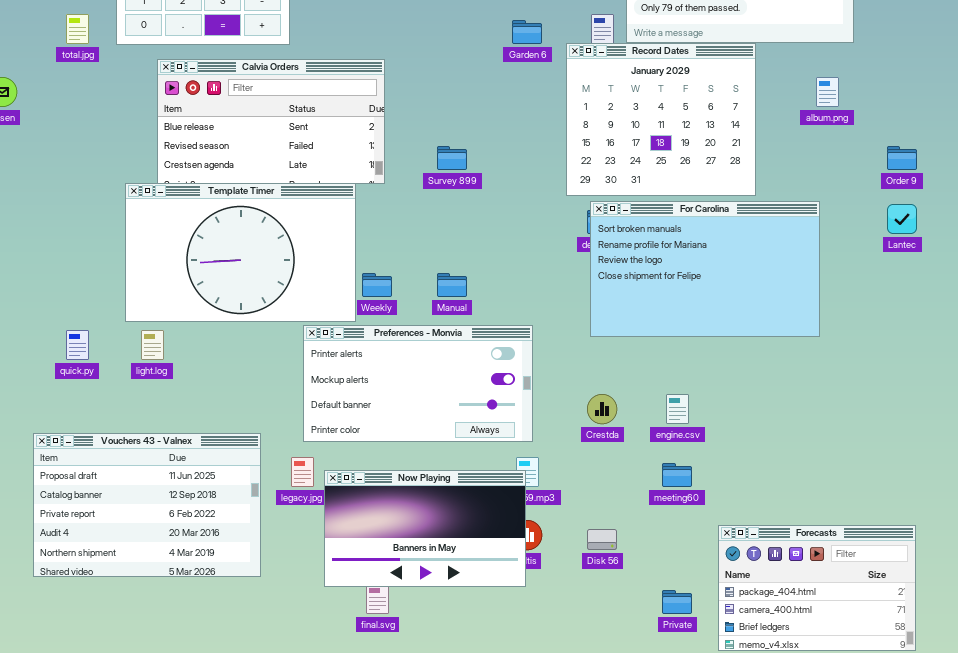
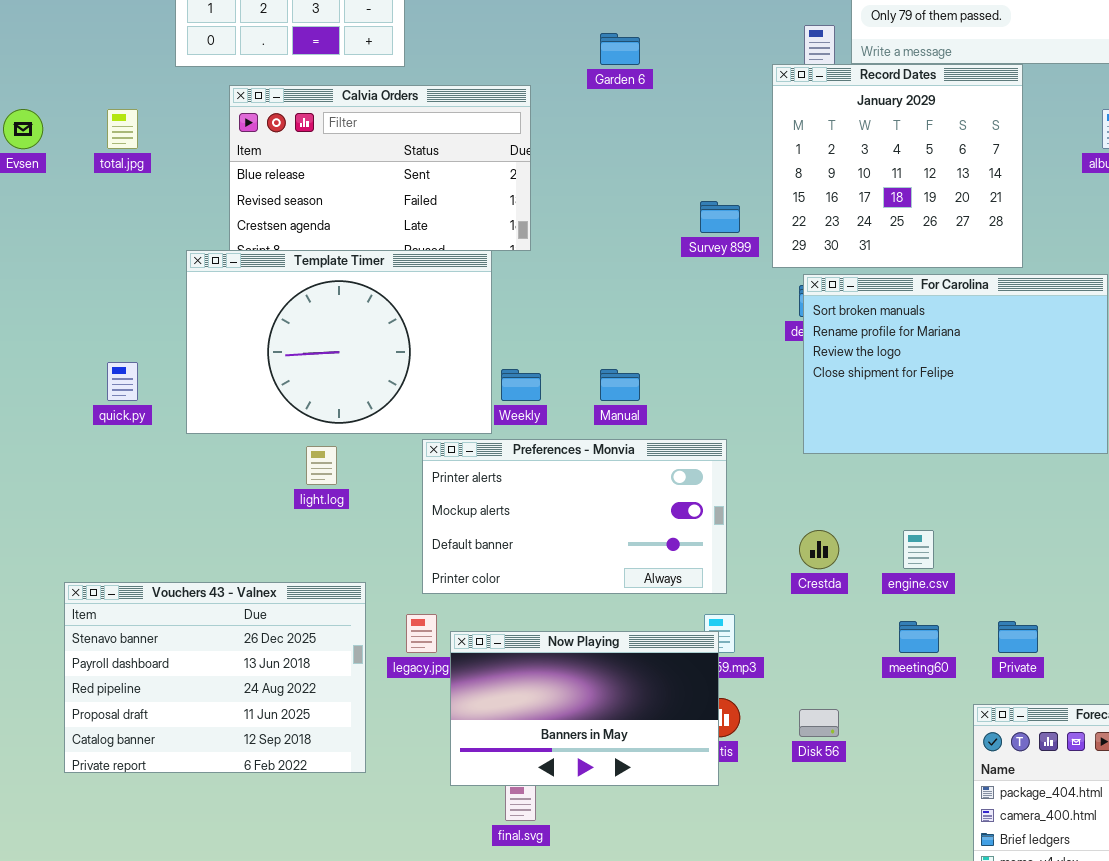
total.jpg: [66,14,89,44] -> [107,109,138,149], moved
Garden 6: [512,20,542,44] -> [600,33,640,65], moved
Survey 899: [437,146,467,170] -> [700,201,740,233], moved
quick.py: [66,330,89,360] -> [107,362,138,401], moved
light.log: [141,330,164,360] -> [306,446,337,485], moved
Vouchers 43 - Valnex: [33,433,261,577] -> [64,582,366,773], scrolled up 3 rows
Private: [662,590,692,614] -> [998,621,1038,653], moved

